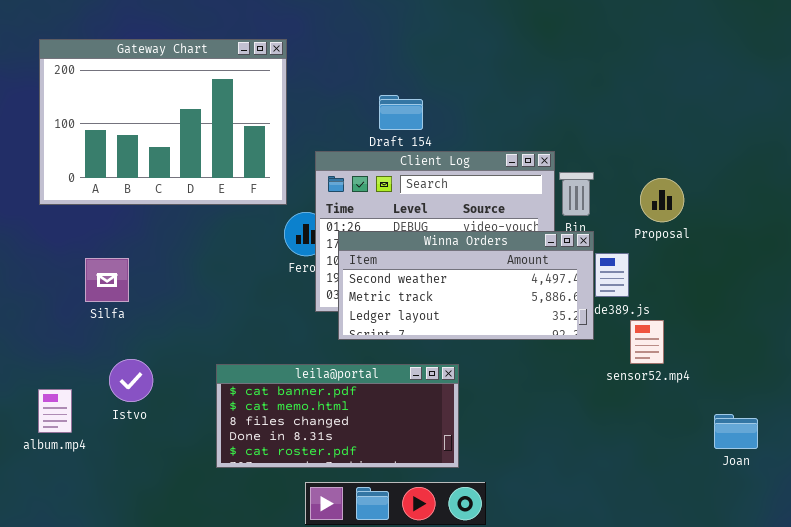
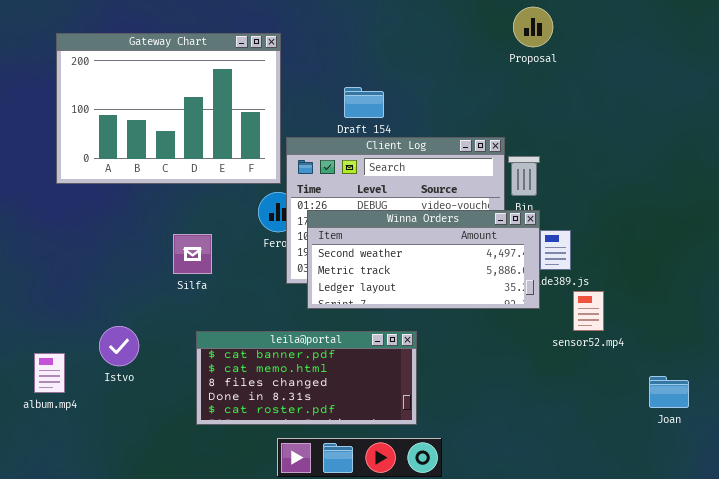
Gateway Chart: [39,39,287,205] -> [56,33,281,184], moved
Proposal: [640,178,684,222] -> [513,7,553,47], moved
Silfa: [85,258,129,302] -> [173,234,212,274], moved

